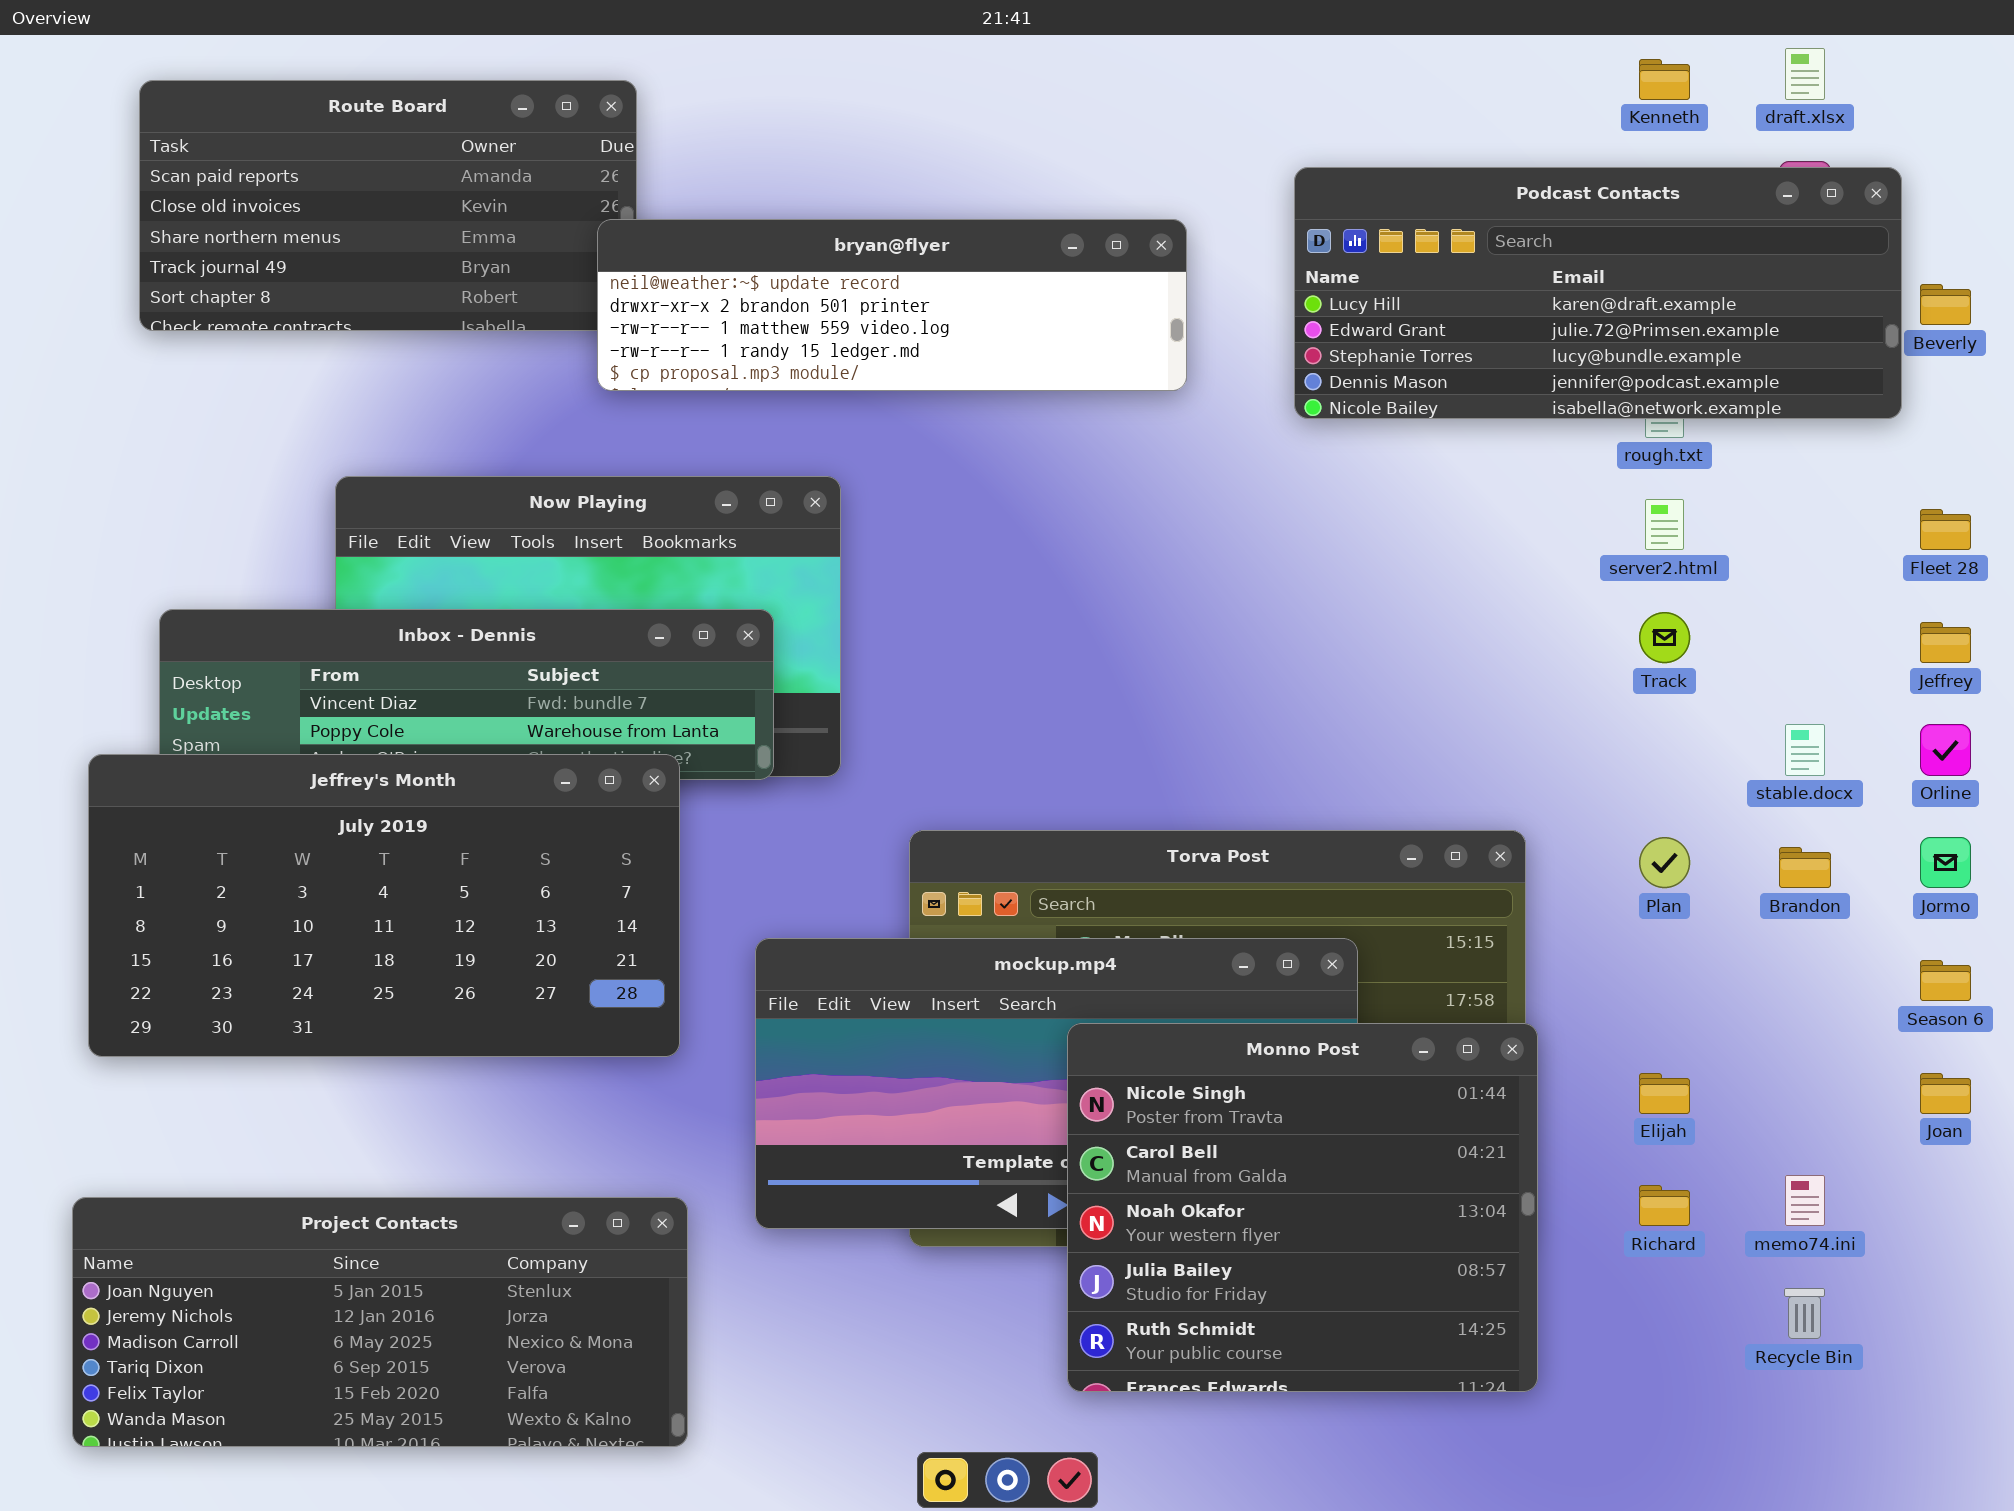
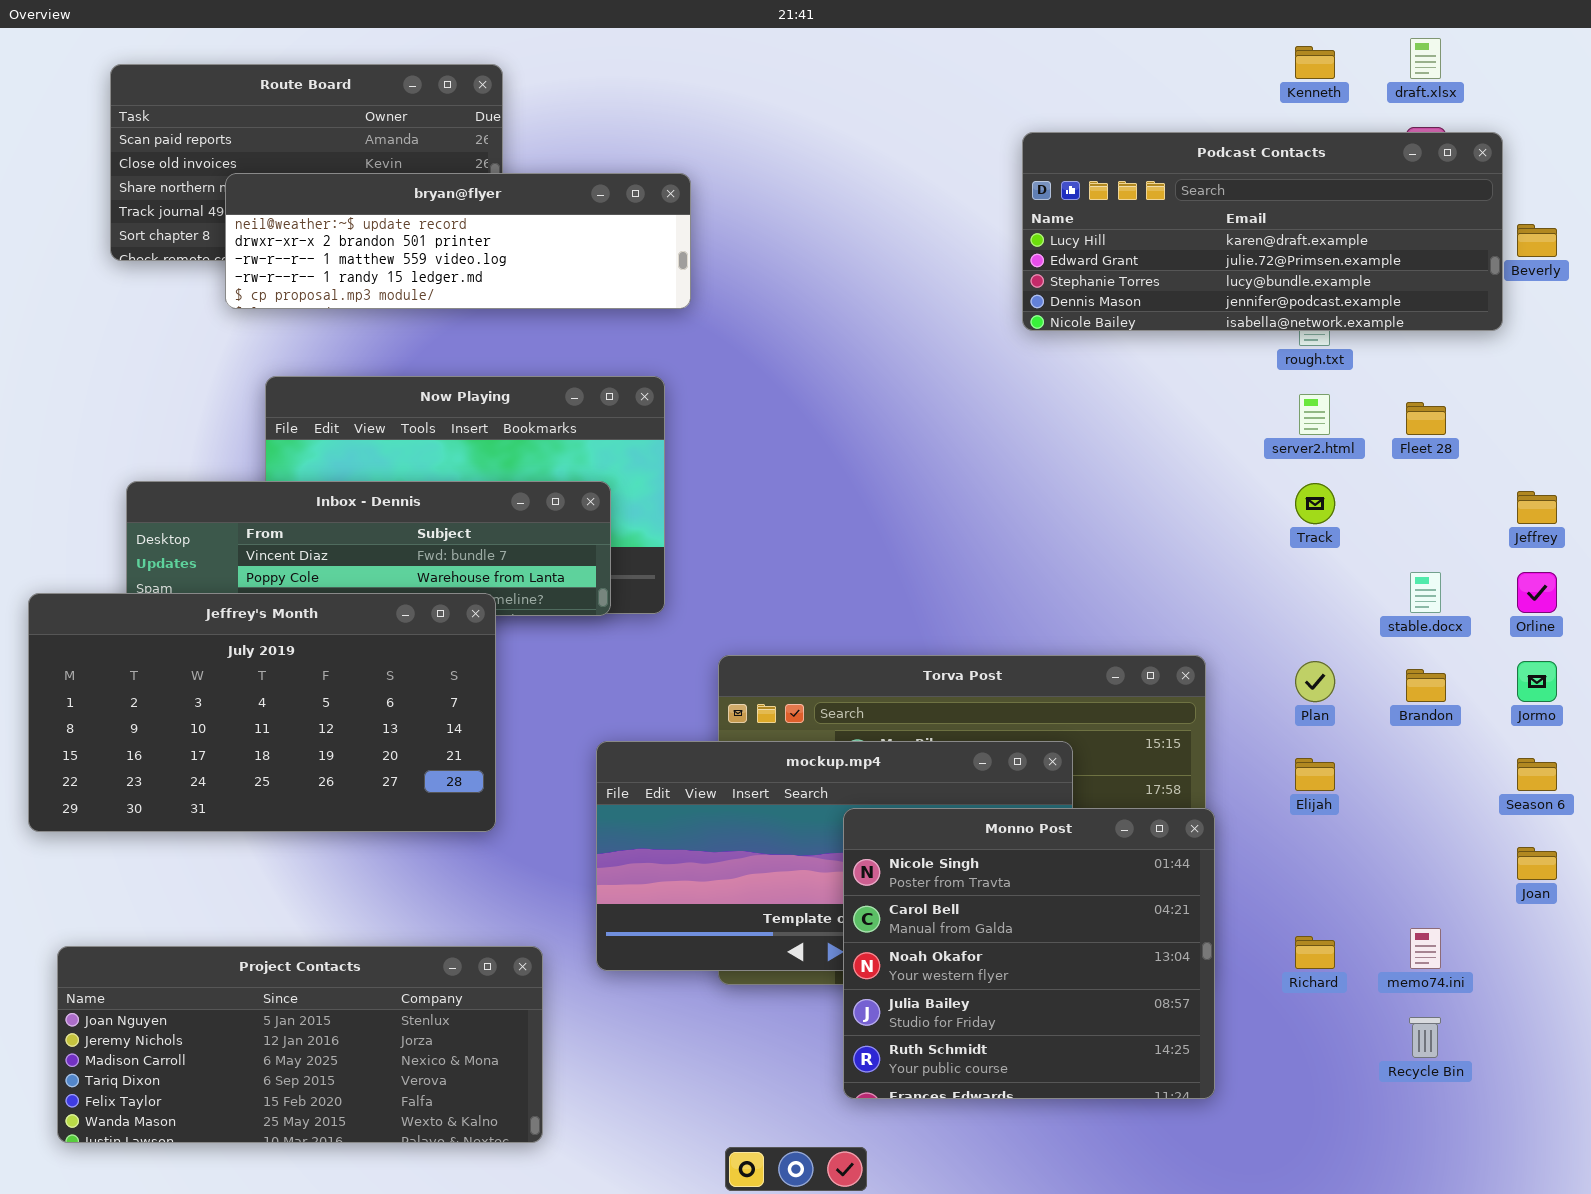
bryan@flyer: [597,219,1187,391] -> [225,173,691,309], moved
Fleet 28: [1920,509,1971,550] -> [1406,402,1446,435], moved
Jeffrey's Month: [88,754,680,1057] -> [28,593,496,832], moved
Elijah: [1639,1073,1690,1114] -> [1295,758,1335,791], moved

